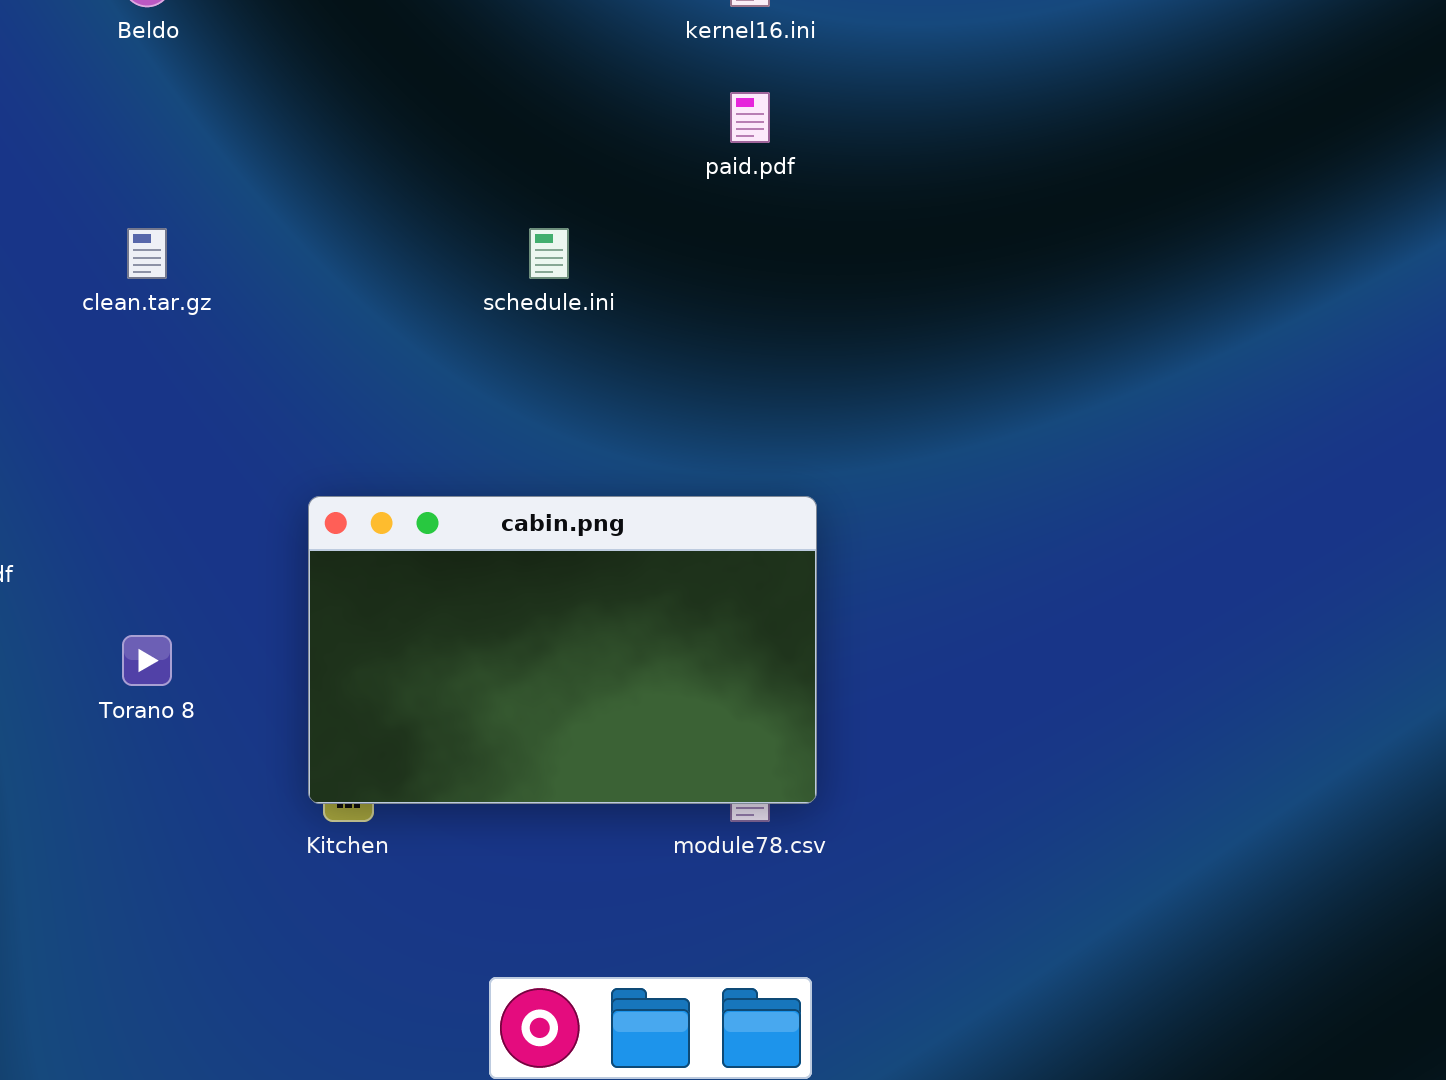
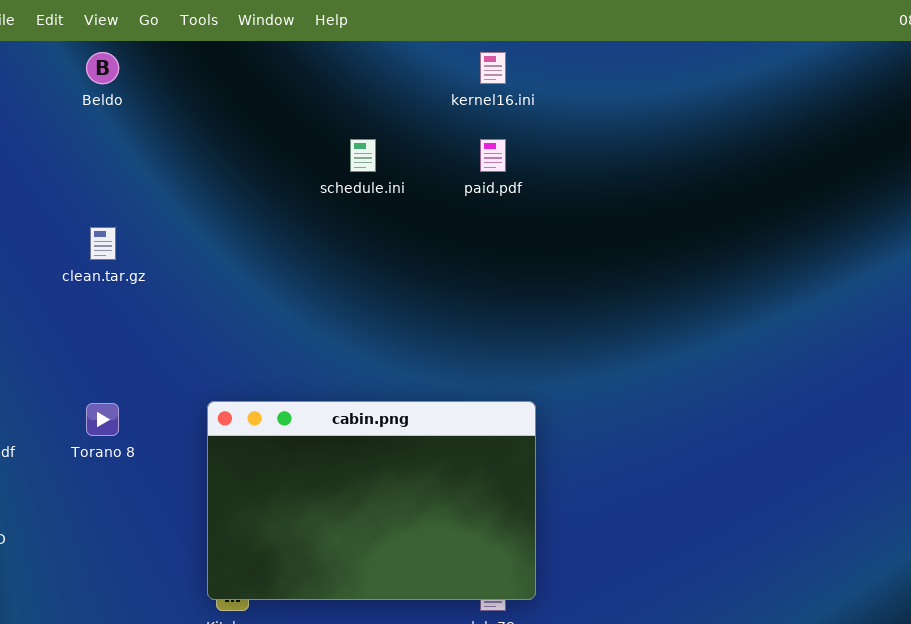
schedule.ini: [529,228,569,279] -> [350,139,376,172], moved
Torano 8: [122,635,172,686] -> [86,403,119,436], moved

